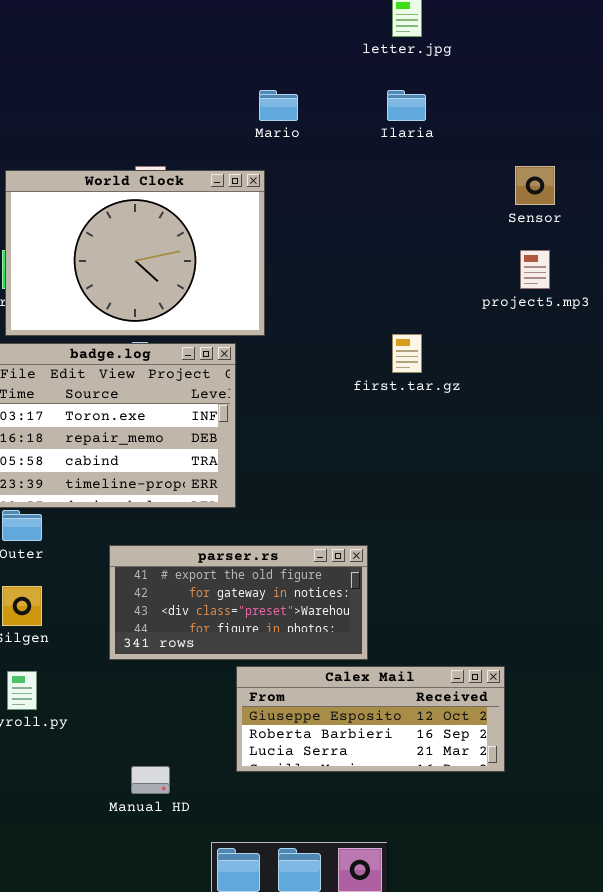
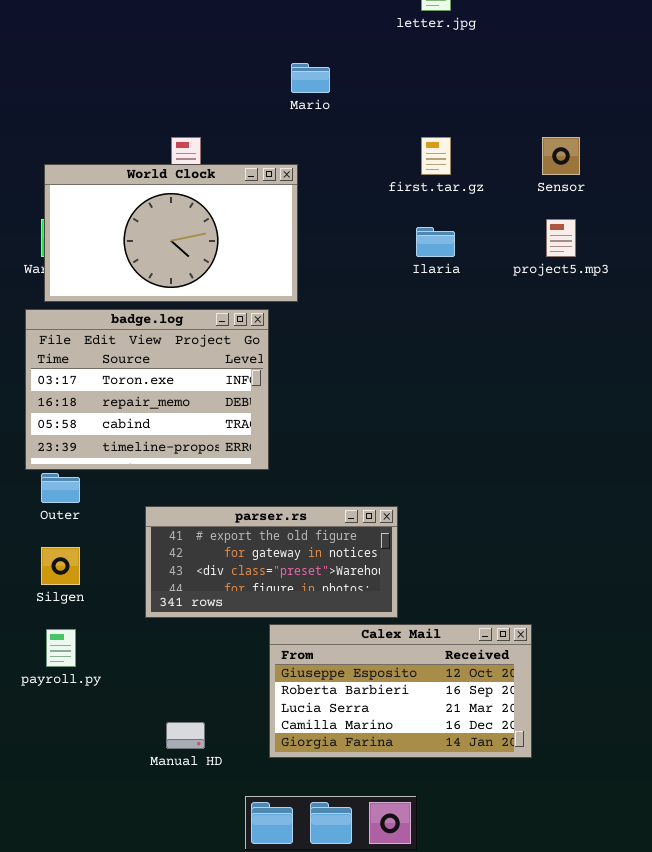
Ilaria: [387,90,426,121] -> [416,227,455,257], moved
World Clock: [5,170,265,336] -> [44,164,298,302], resized
first.tar.gz: [392,334,422,373] -> [421,137,451,175], moved
Calex Mail: [236,666,505,772] -> [269,624,532,758], resized

